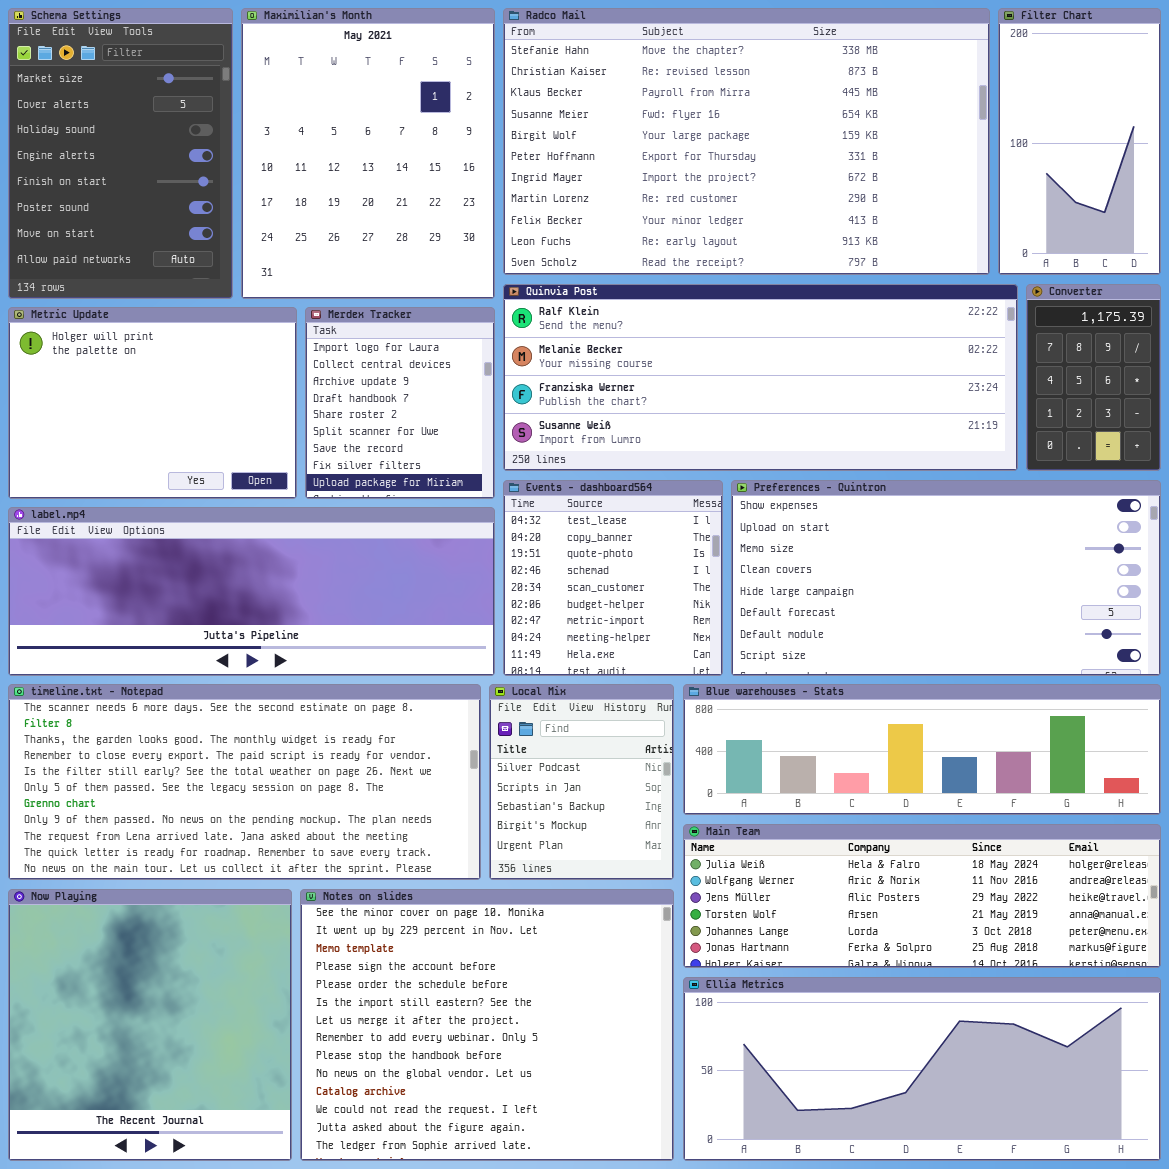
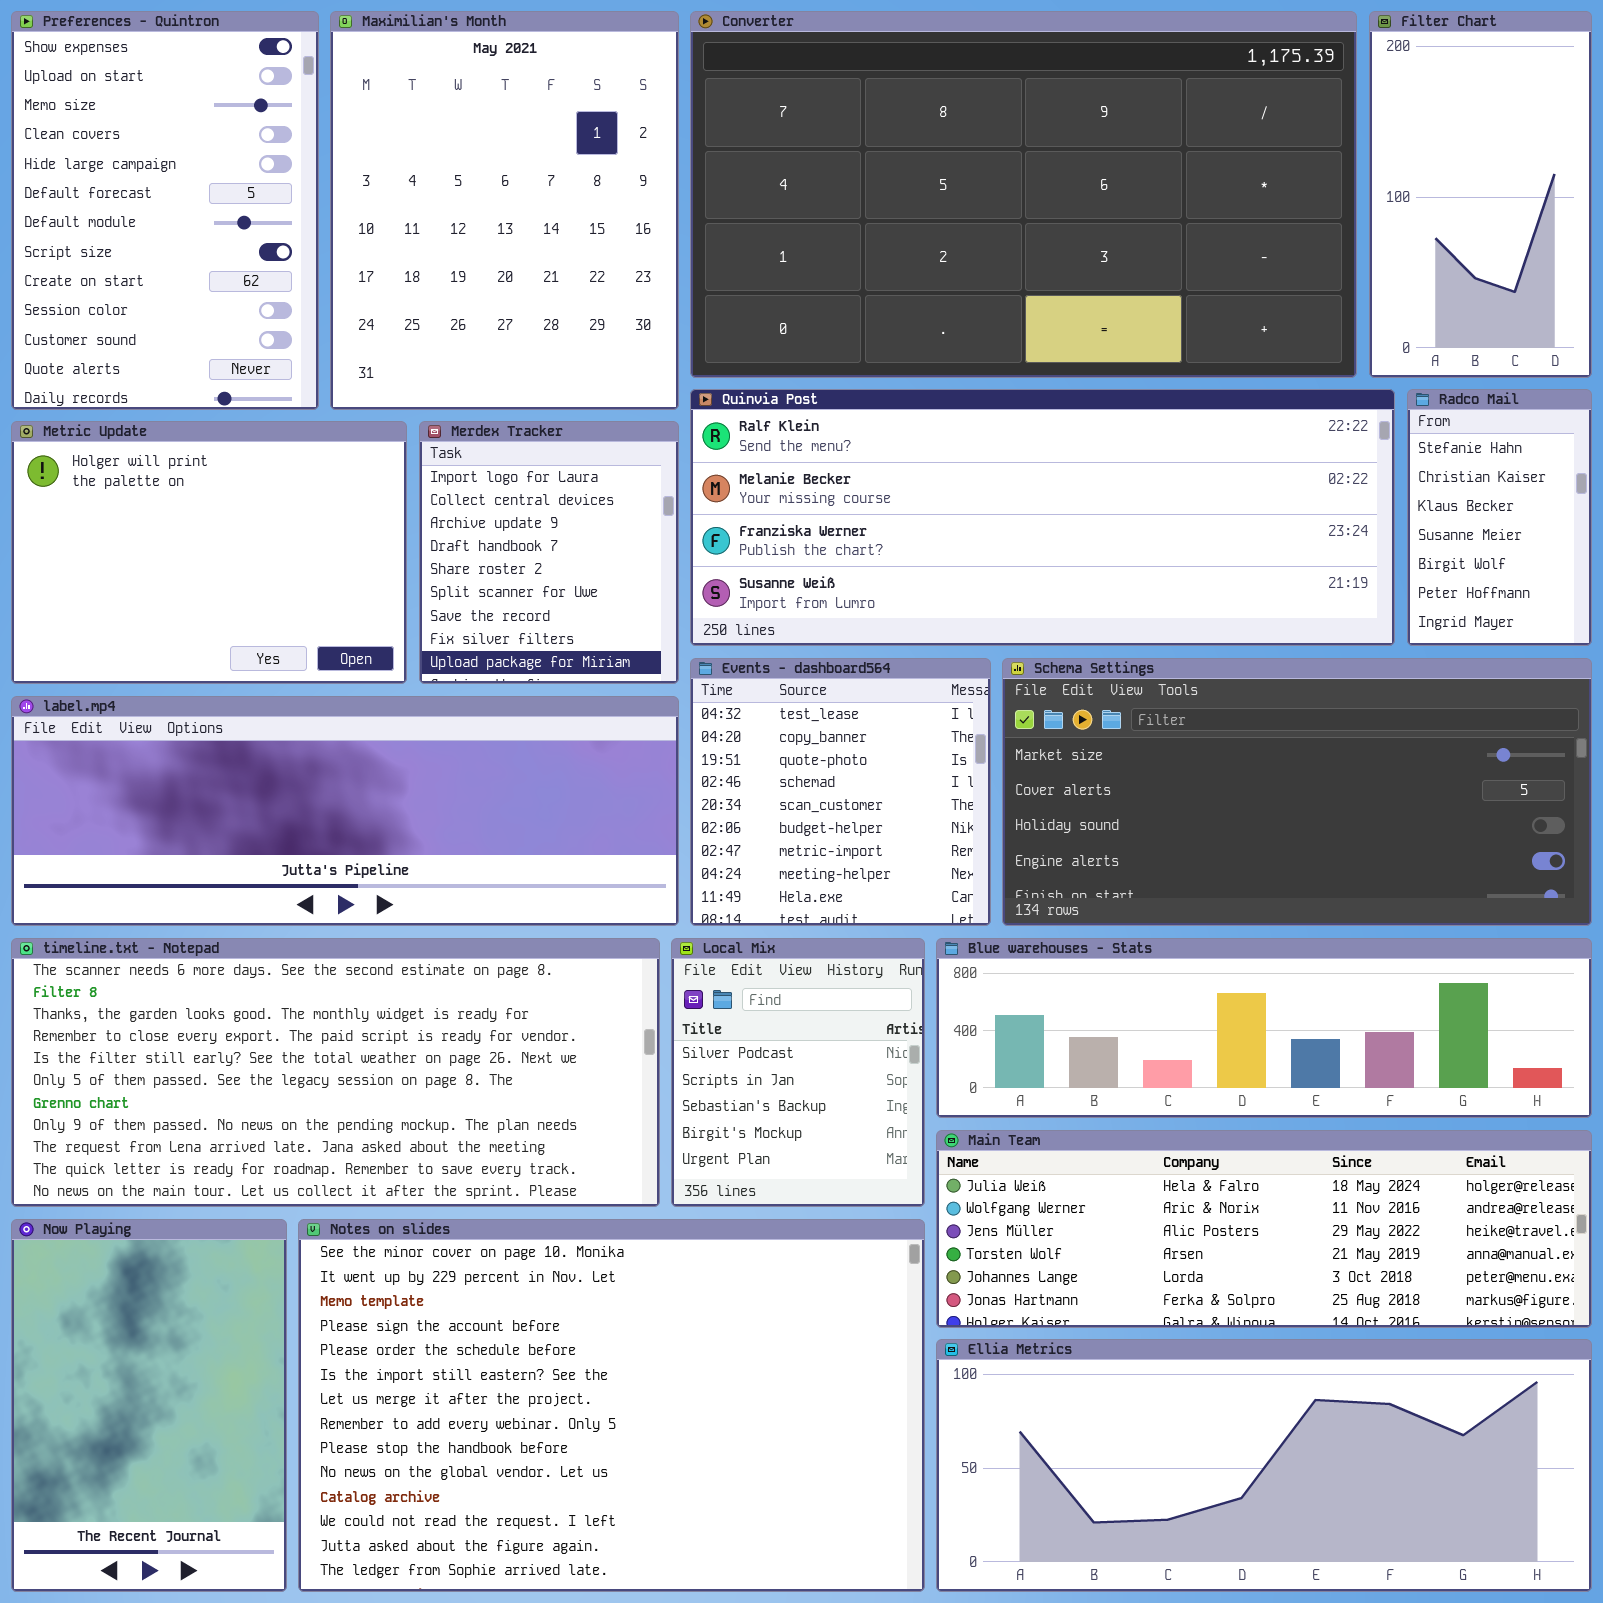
Schema Settings: [8,8,233,299] -> [1002,658,1592,926], moved, resized
Radco Mail: [503,8,990,275] -> [1407,389,1592,646], moved, resized
Converter: [1026,284,1161,471] -> [690,11,1357,378], moved, resized
Preferences - Quintron: [731,480,1161,676] -> [11,11,319,410], moved, resized
Now Playing: [8,889,292,1161] -> [11,1219,287,1592], resized
Notes on slides: [300,889,674,1161] -> [298,1219,925,1592], resized

